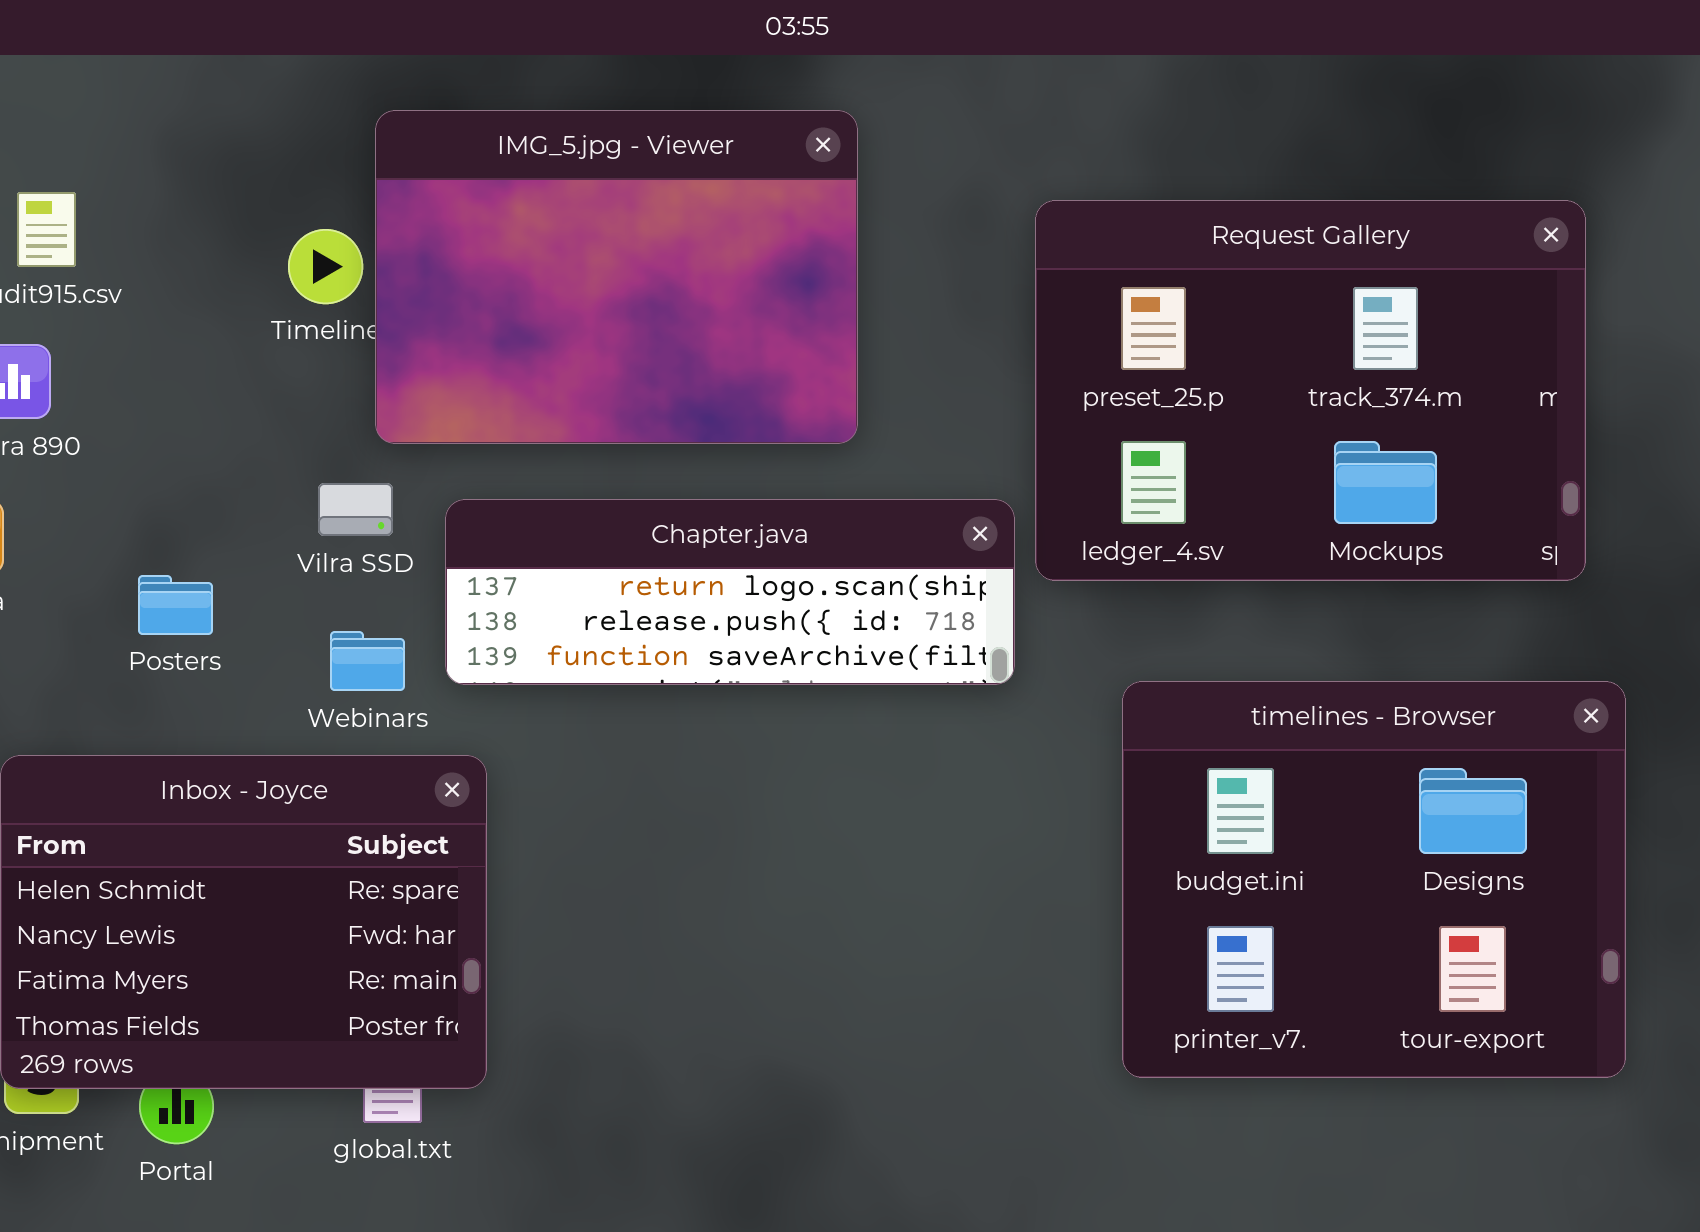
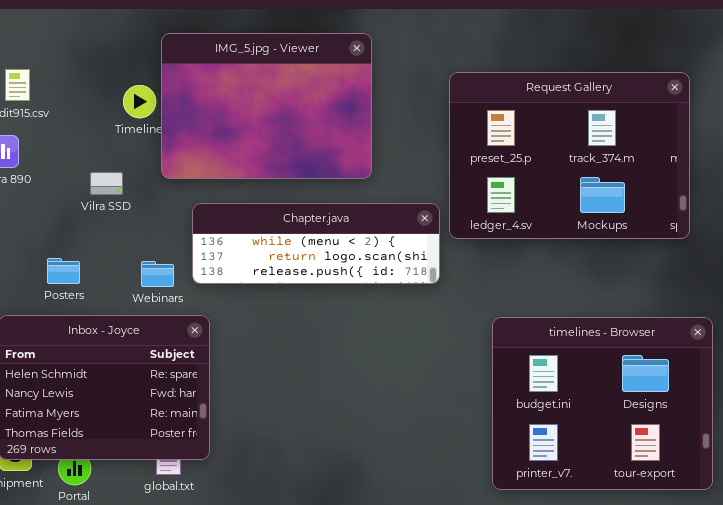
Vilra SSD: [318,483,393,536] -> [90,172,123,195], moved
Chapter.java: [445,499,1015,685] -> [192,203,440,284], scrolled up 1 row
Posters: [138,575,213,635] -> [47,258,80,284], moved
timelines - Browser: [1122,681,1626,1078] -> [492,317,713,490], moved

